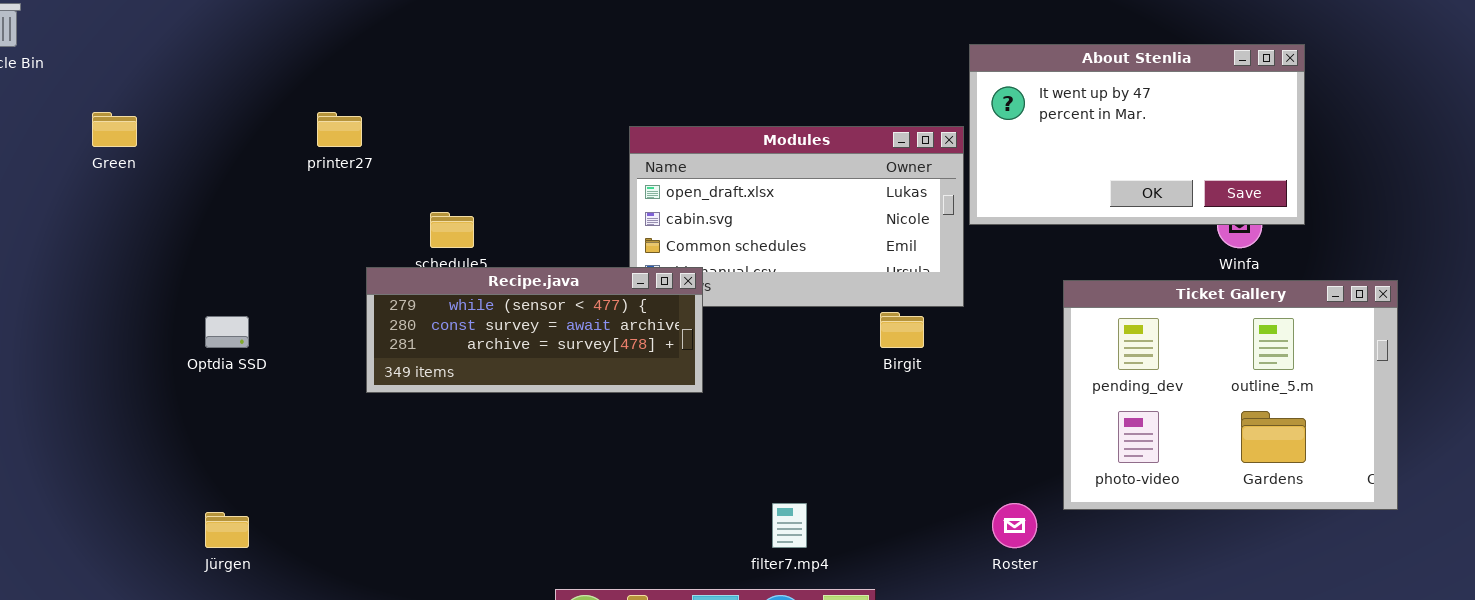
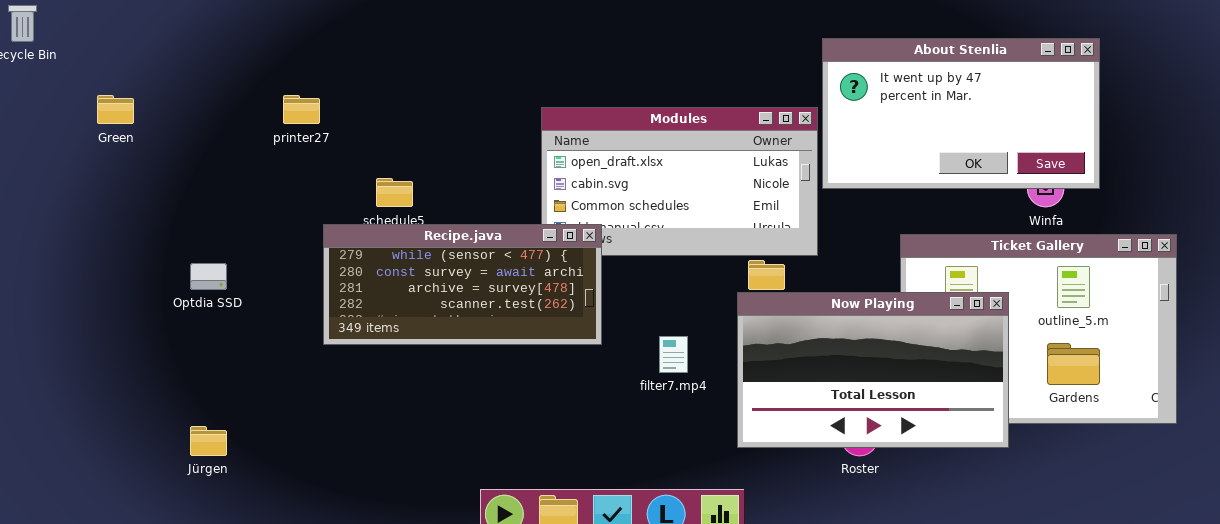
Recipe.java: [366,267,703,393] -> [323,224,602,345], resized
Now Playing: none -> [737,292,1009,448], opened
filter7.mp4: [772,503,807,548] -> [659,336,688,373], moved

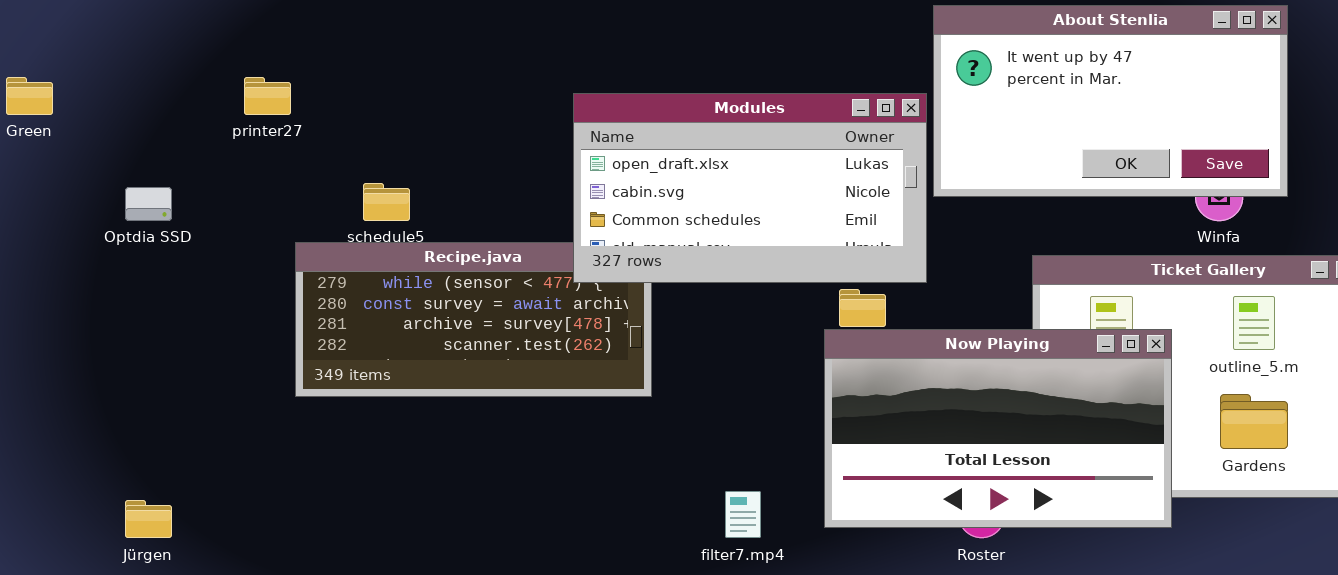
Modules: [541,107,818,256] -> [573,93,927,283], raised
Optdia SSD: [190,263,227,290] -> [125,187,172,221], moved
filter7.mp4: [659,336,688,373] -> [725,491,761,538], moved

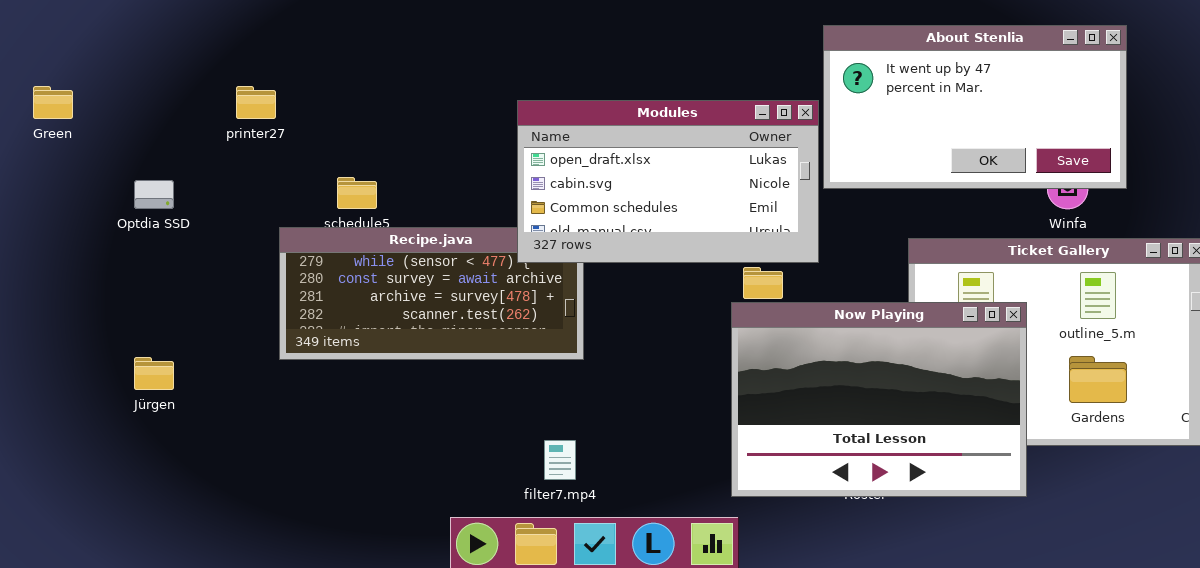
Now Playing: [824,329,1172,528] -> [731,302,1027,497], resized
filter7.mp4: [725,491,761,538] -> [544,440,576,480], moved
Jürgen: [125,500,172,538] -> [134,357,174,390], moved

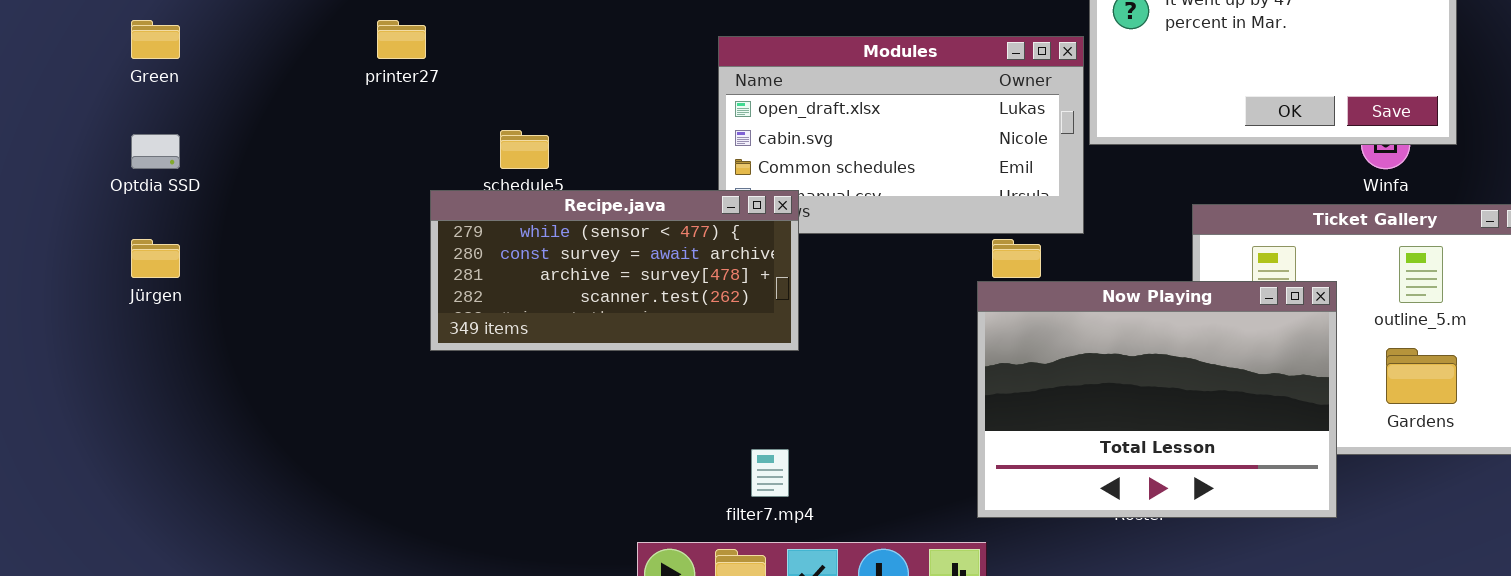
Optdia SSD: [134,180,174,209] -> [131,134,180,169], moved
Recipe.java: [279,227,584,360] -> [430,190,799,351], raised
Jürgen: [134,357,174,390] -> [131,239,180,278], moved

